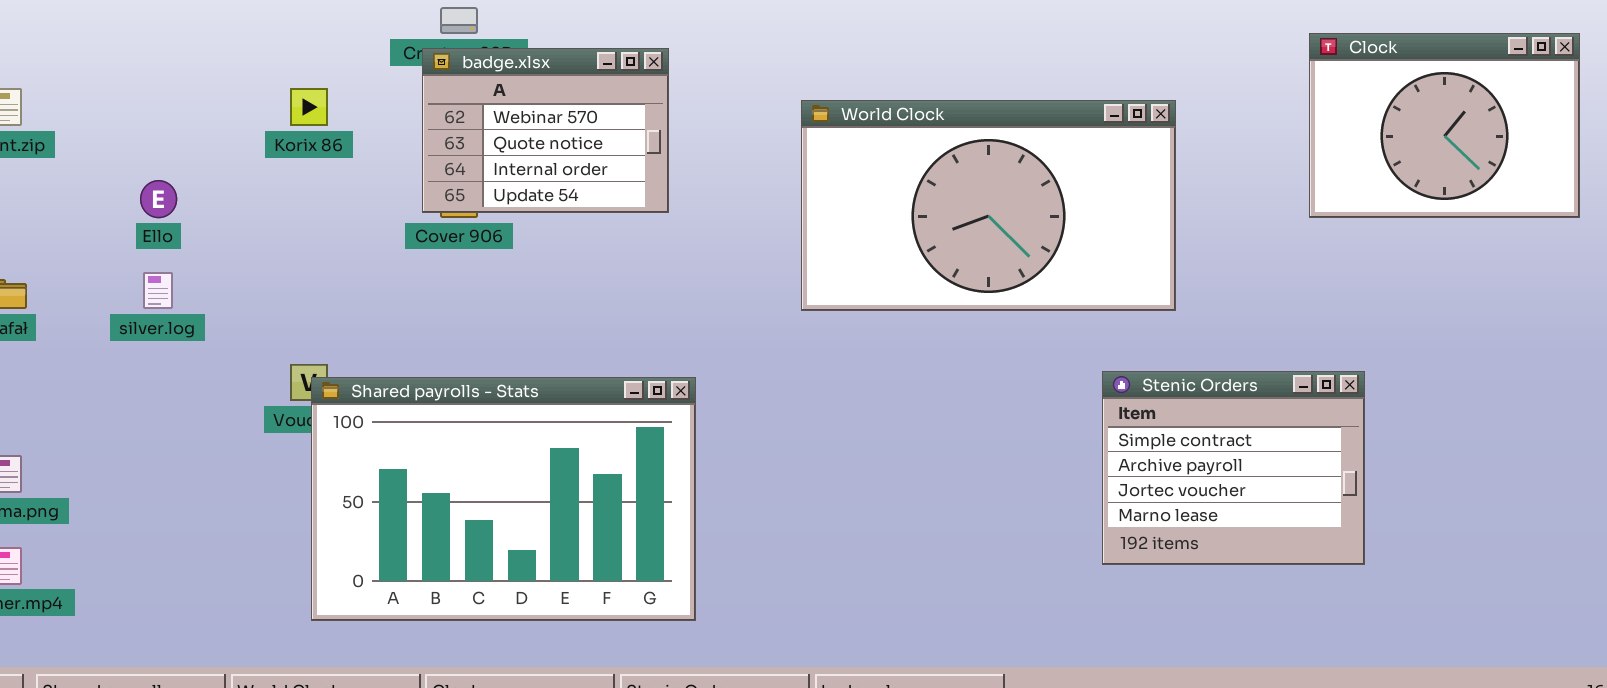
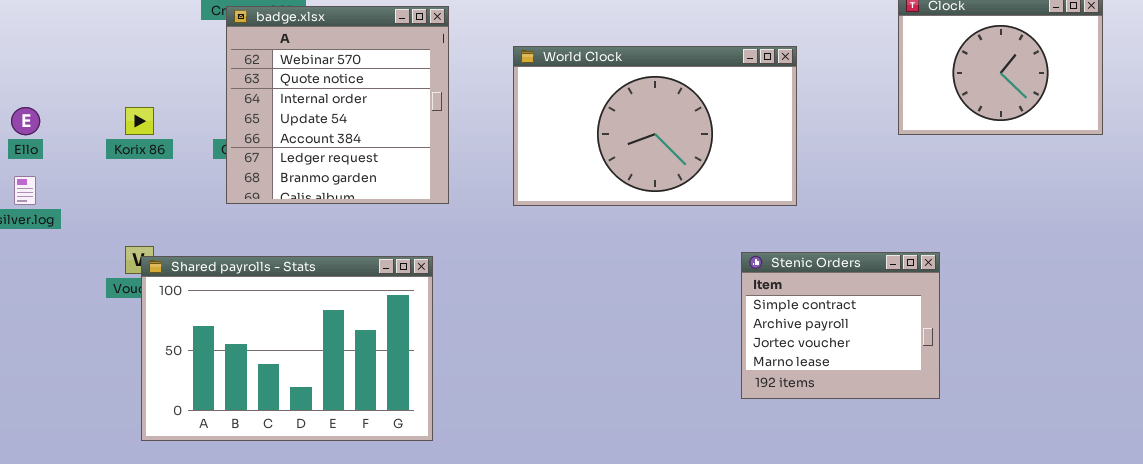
badge.xlsx: [422,48,669,213] -> [226,6,449,204], resized
Korix 86: [290,88,328,126] -> [125,107,154,135], moved

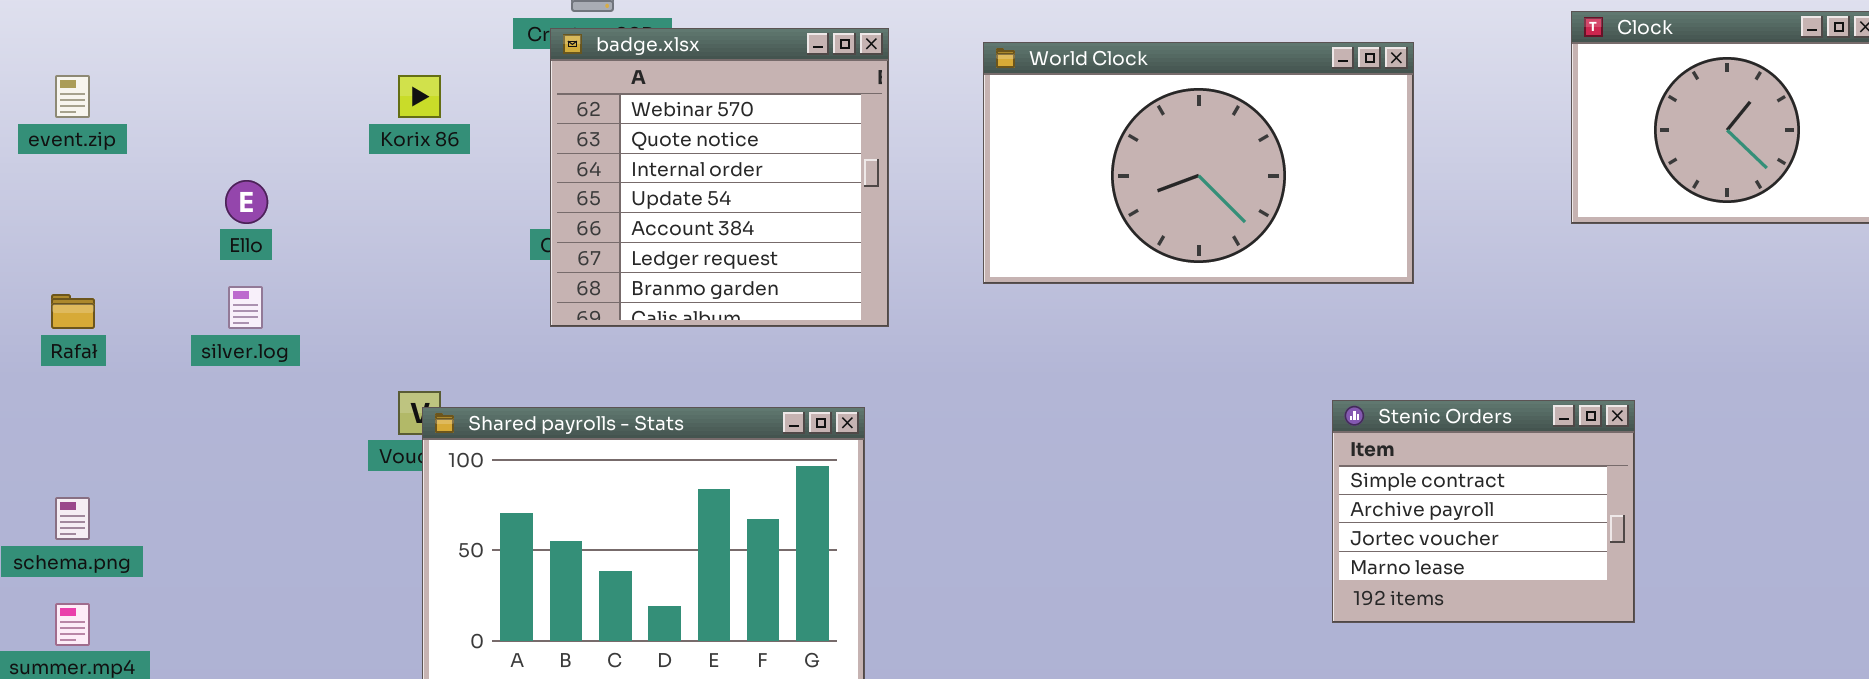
World Clock: [513,46,797,206] -> [983,42,1414,284], moved
Korix 86: [125,107,154,135] -> [398,75,441,118], moved

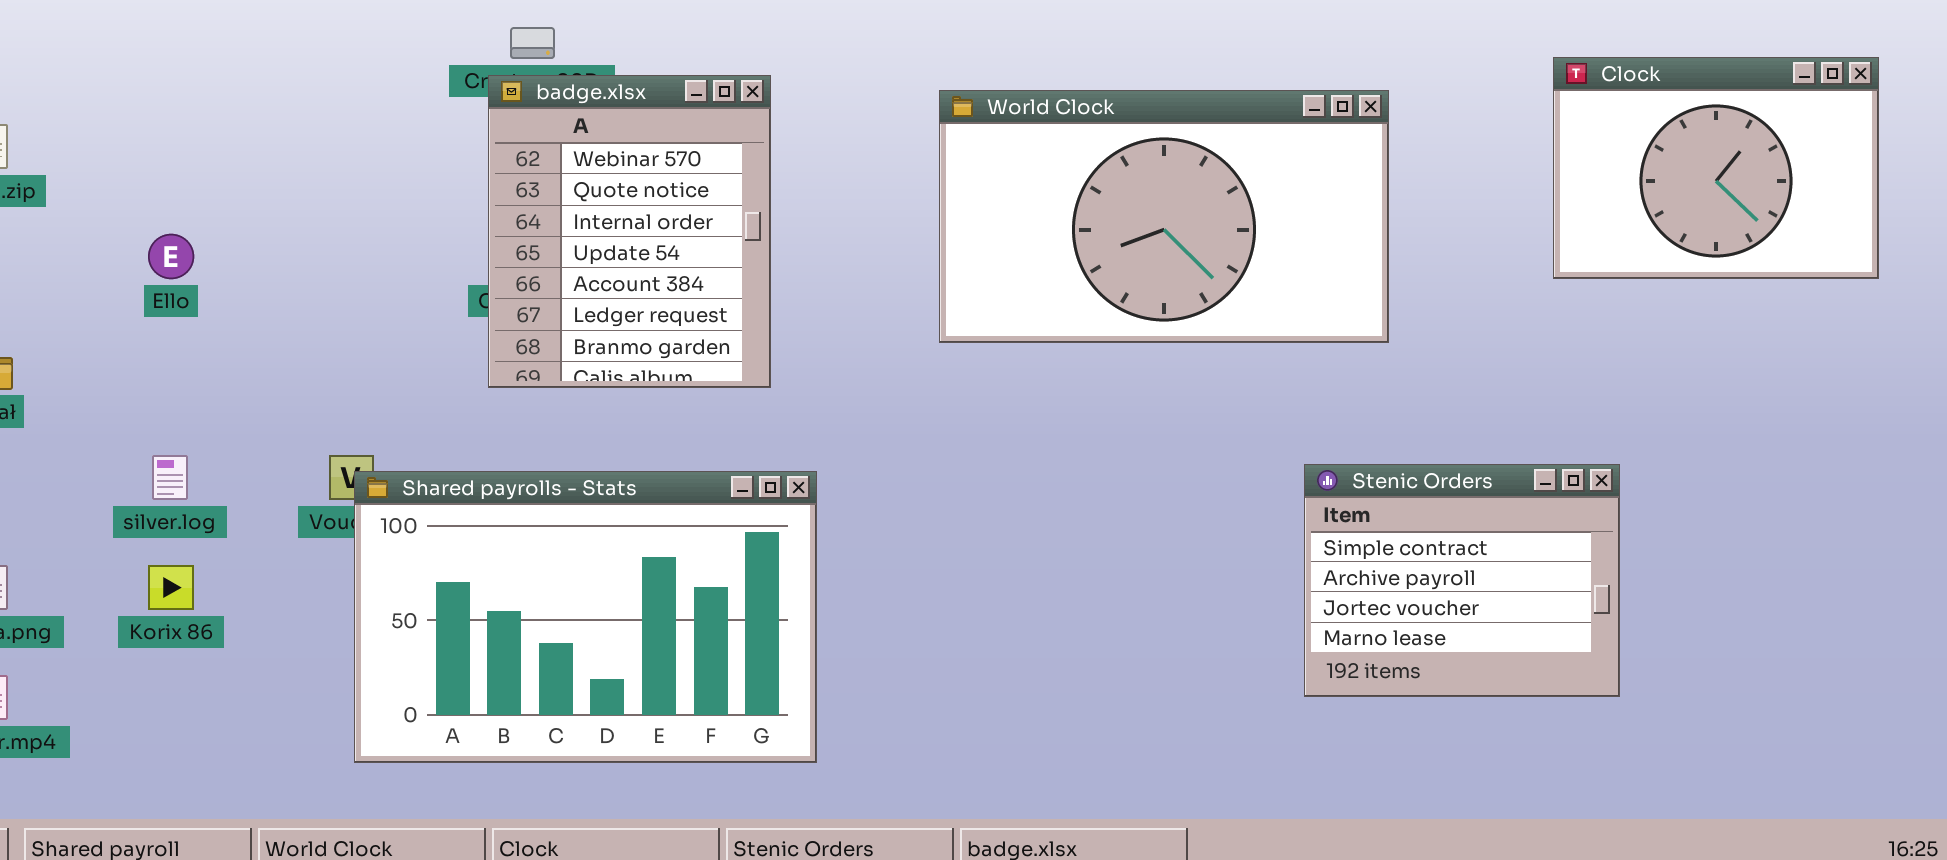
badge.xlsx: [550,28,889,327] -> [488,75,771,388], resized
Korix 86: [398,75,441,118] -> [148,565,194,610], moved
silver.log: [228,286,263,329] -> [152,455,188,500], moved

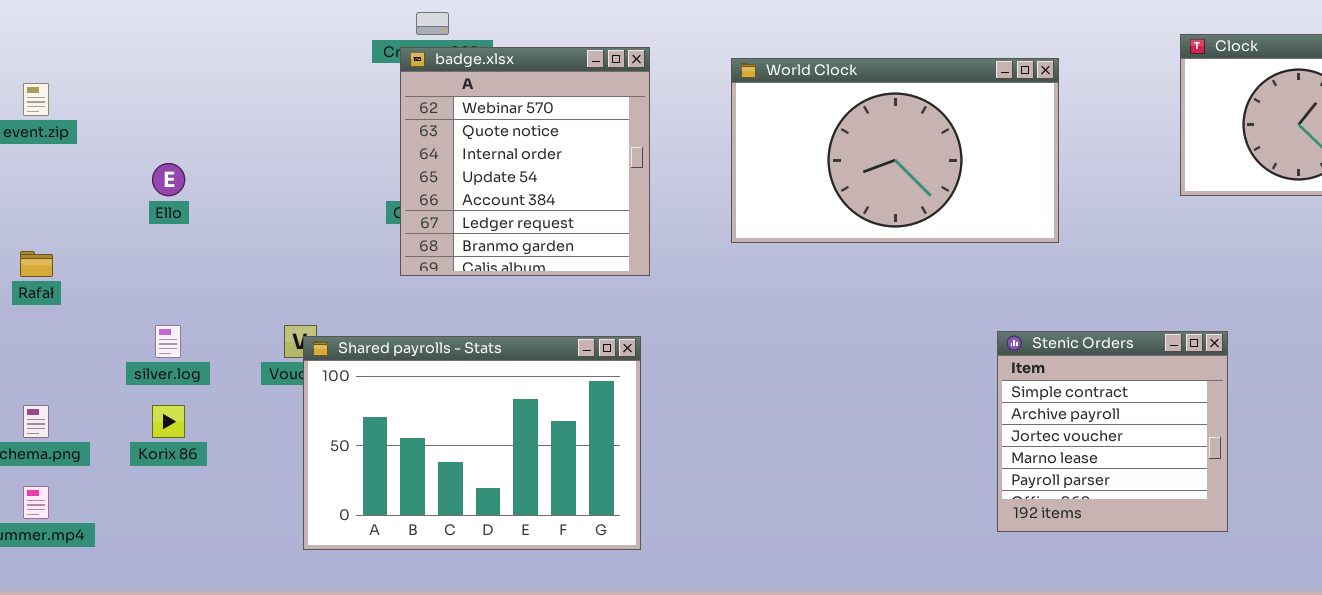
badge.xlsx: [488,75,771,388] -> [400,47,650,276], resized
Stenic Orders: [1304,464,1620,697] -> [997,331,1228,532], resized

